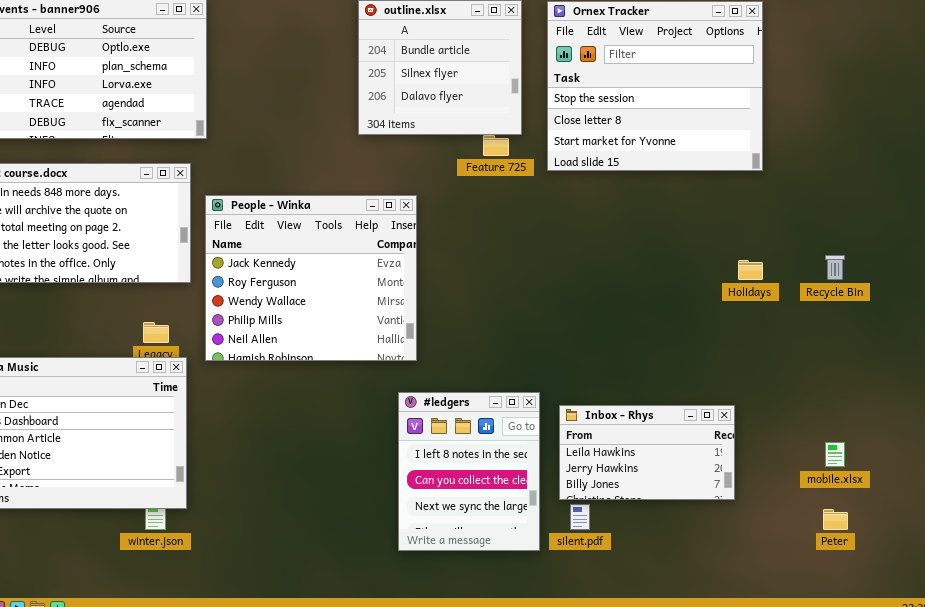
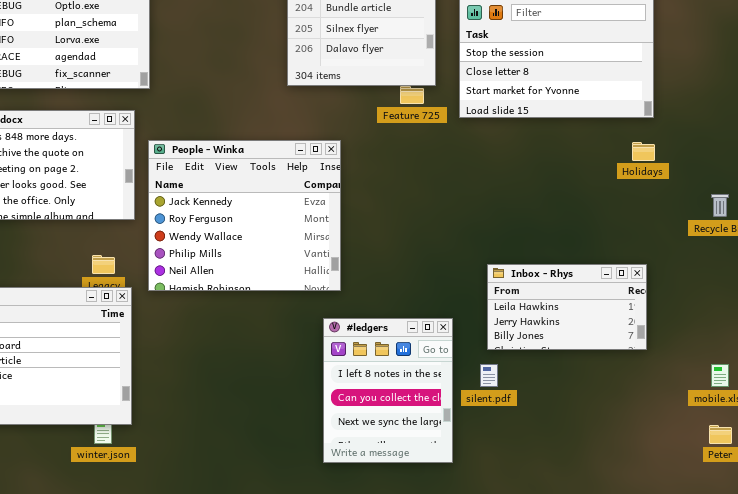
Holidays: [738,260,763,280] -> [632,142,655,161], moved
Inbox - Rhys: [559,405,735,500] -> [487,264,647,350], moved
silent.pdf: [570,504,590,530] -> [480,364,498,387], moved

